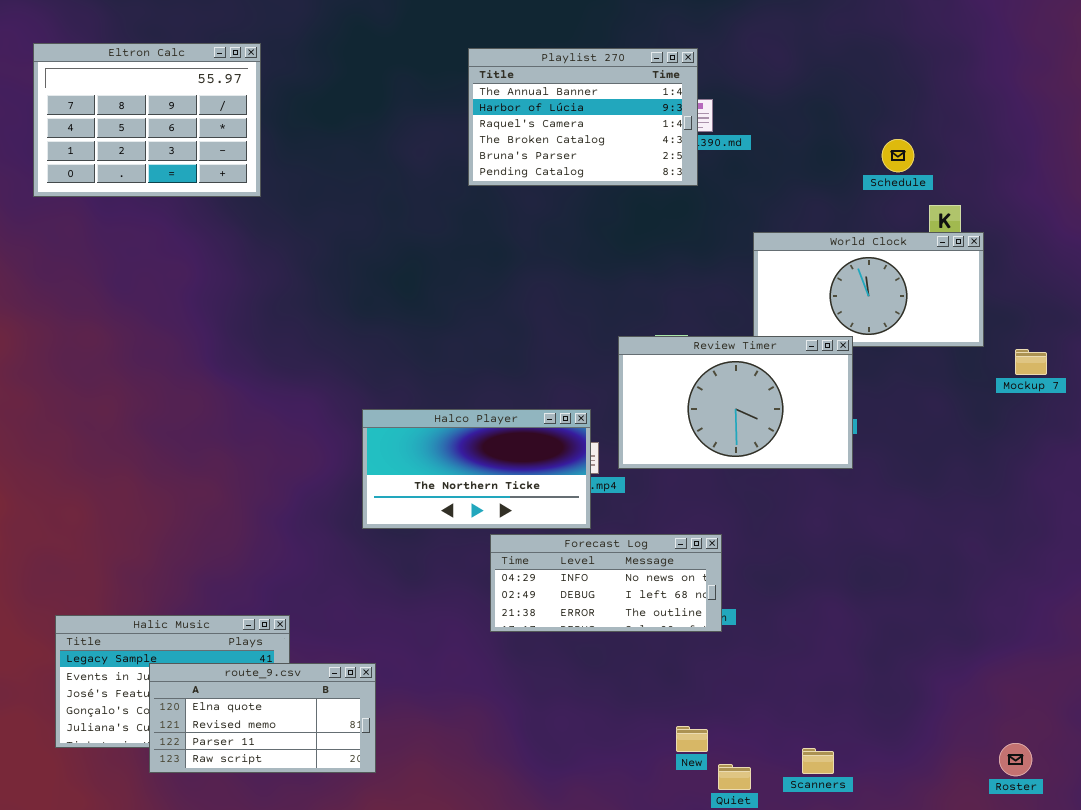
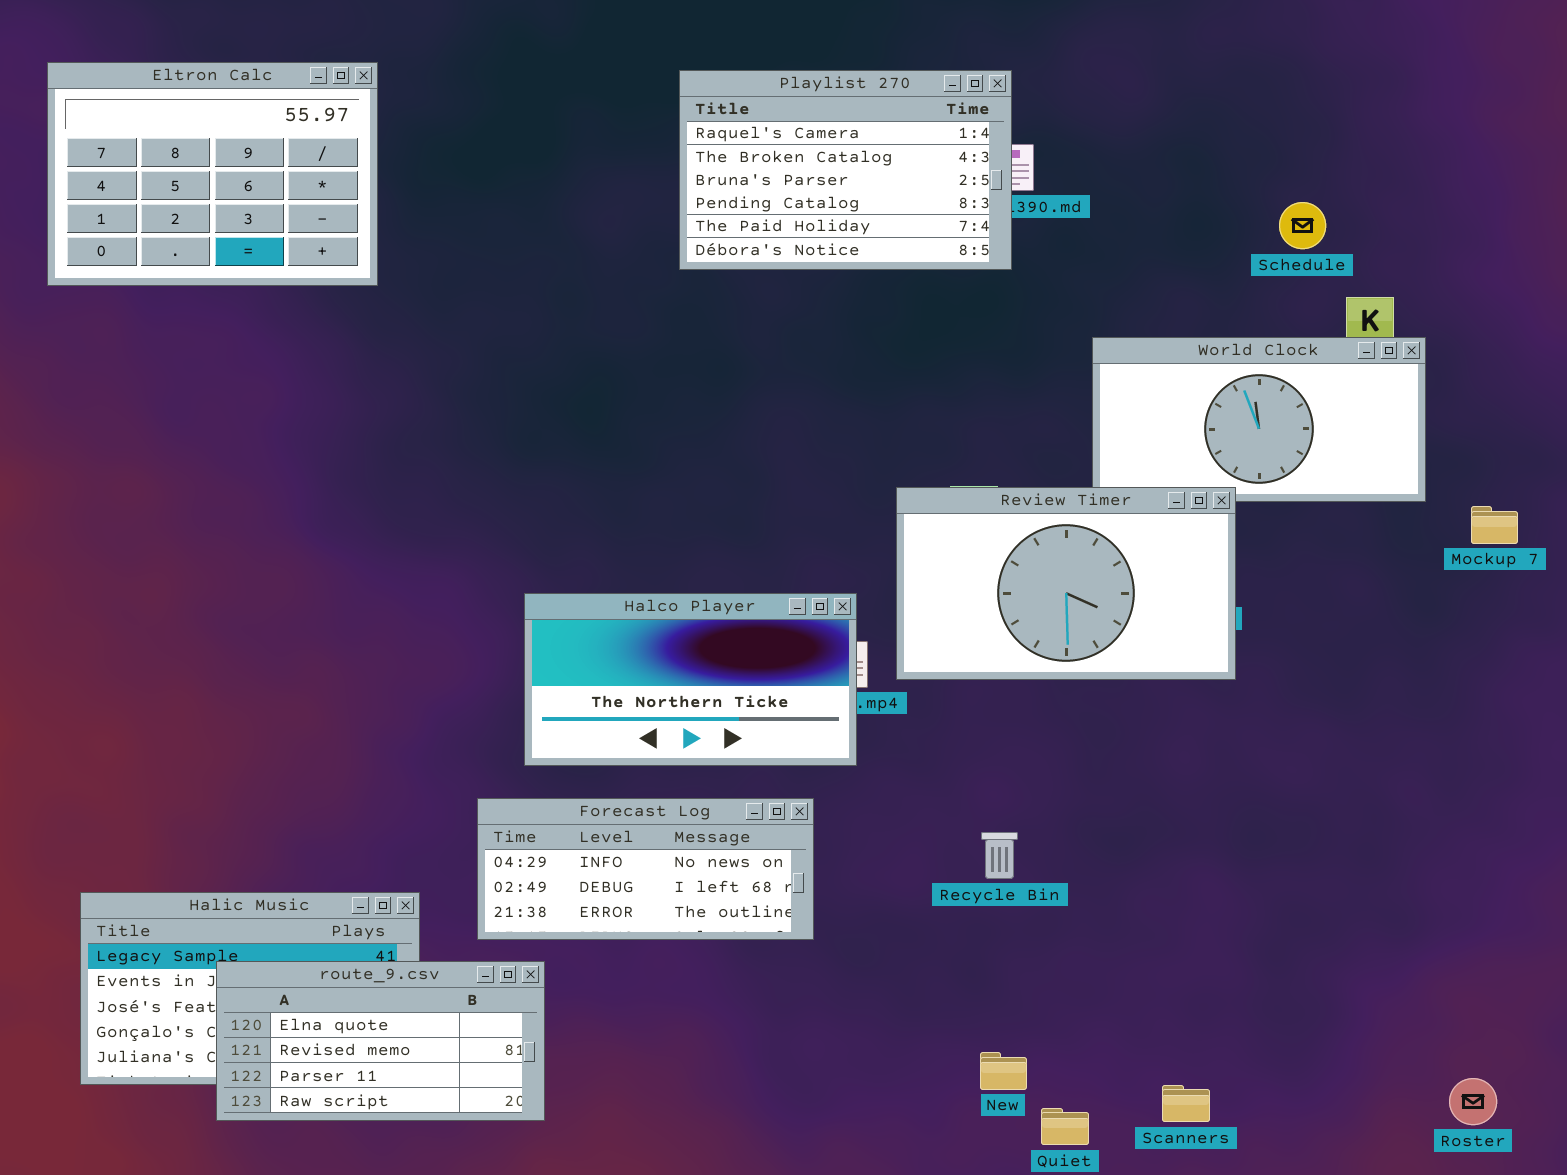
Playlist 270: [468,48,698,186] -> [679,70,1012,270], scrolled down 2 rows
Forecast Log: [490,534,722,632] -> [477,798,814,940], moved

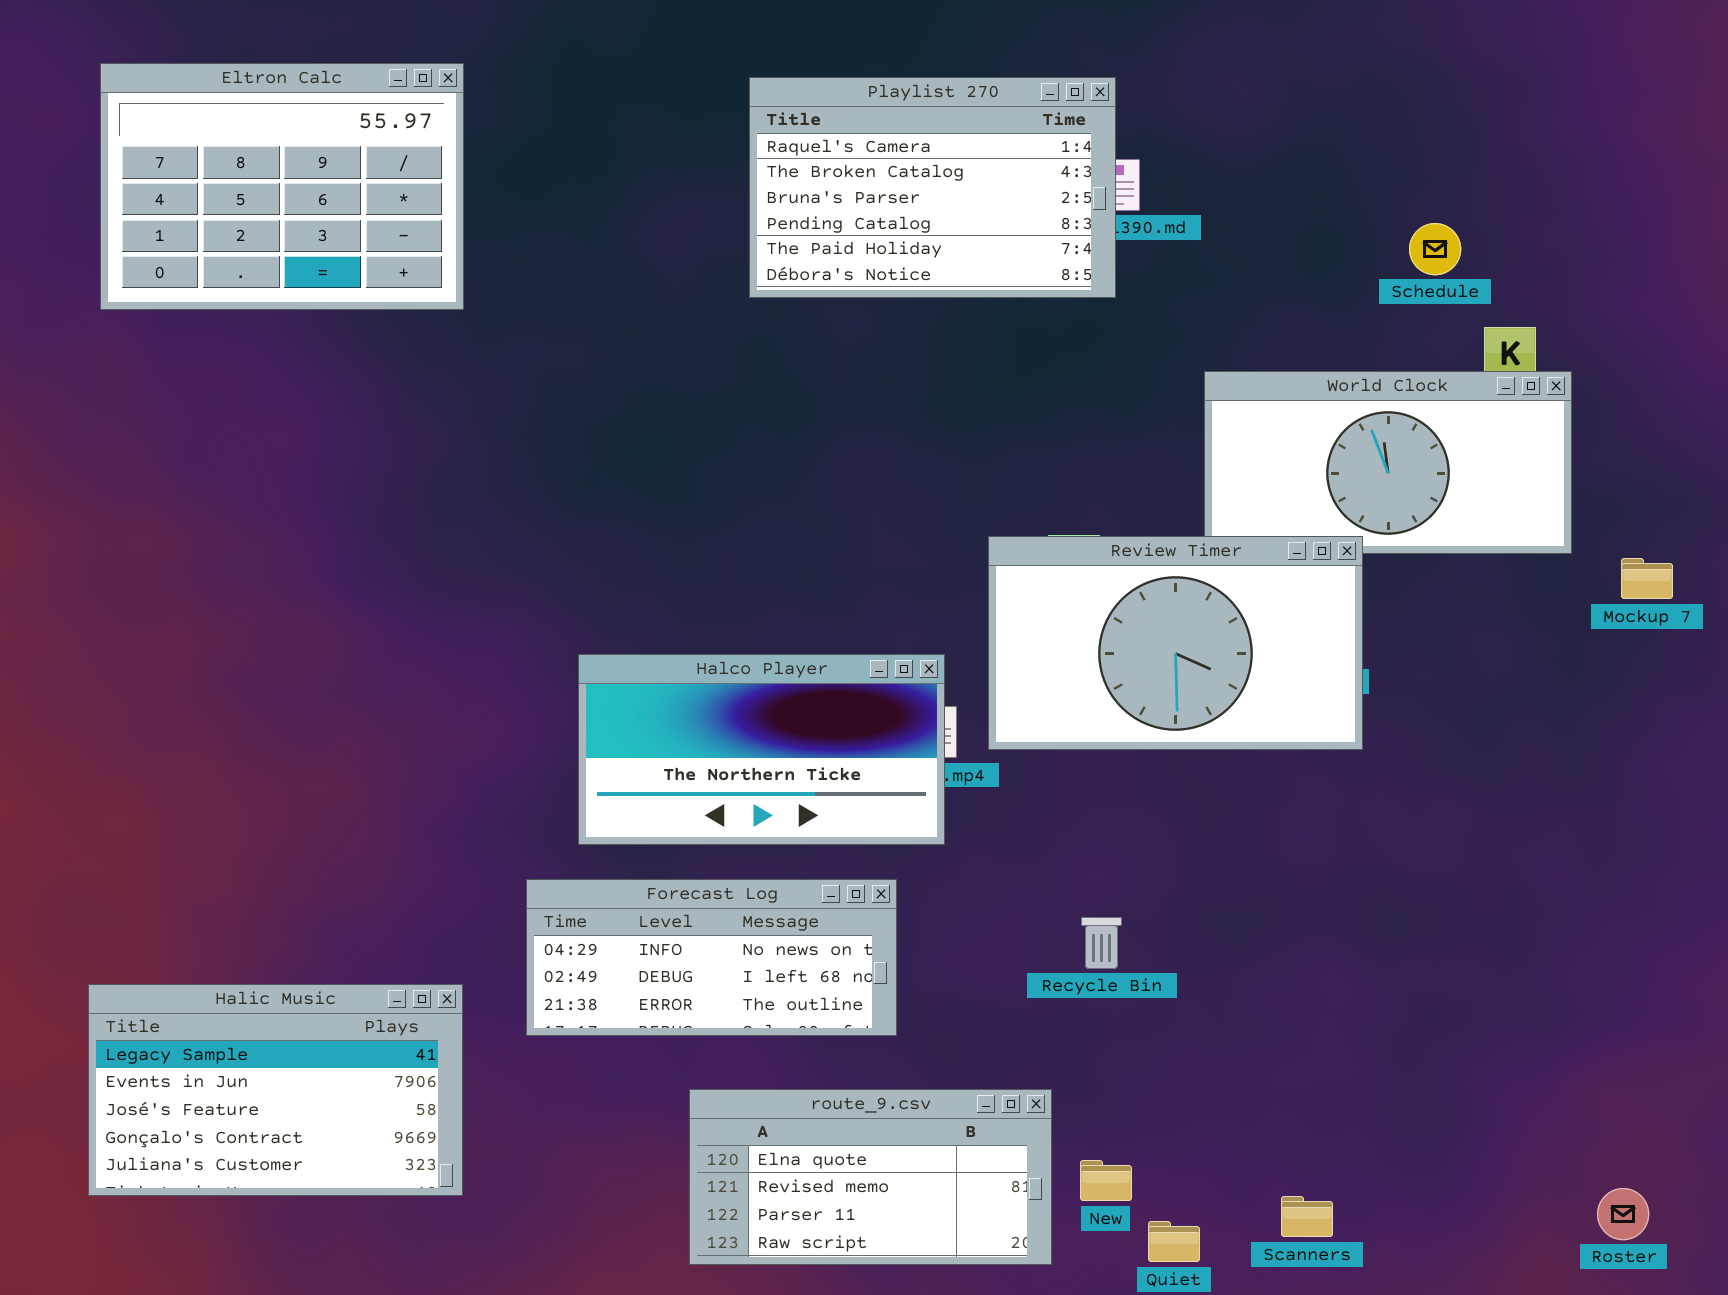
Eltron Calc: [47,62,378,286] -> [100,63,464,310], moved
route_9.csv: [216,961,545,1121] -> [689,1089,1052,1265], moved

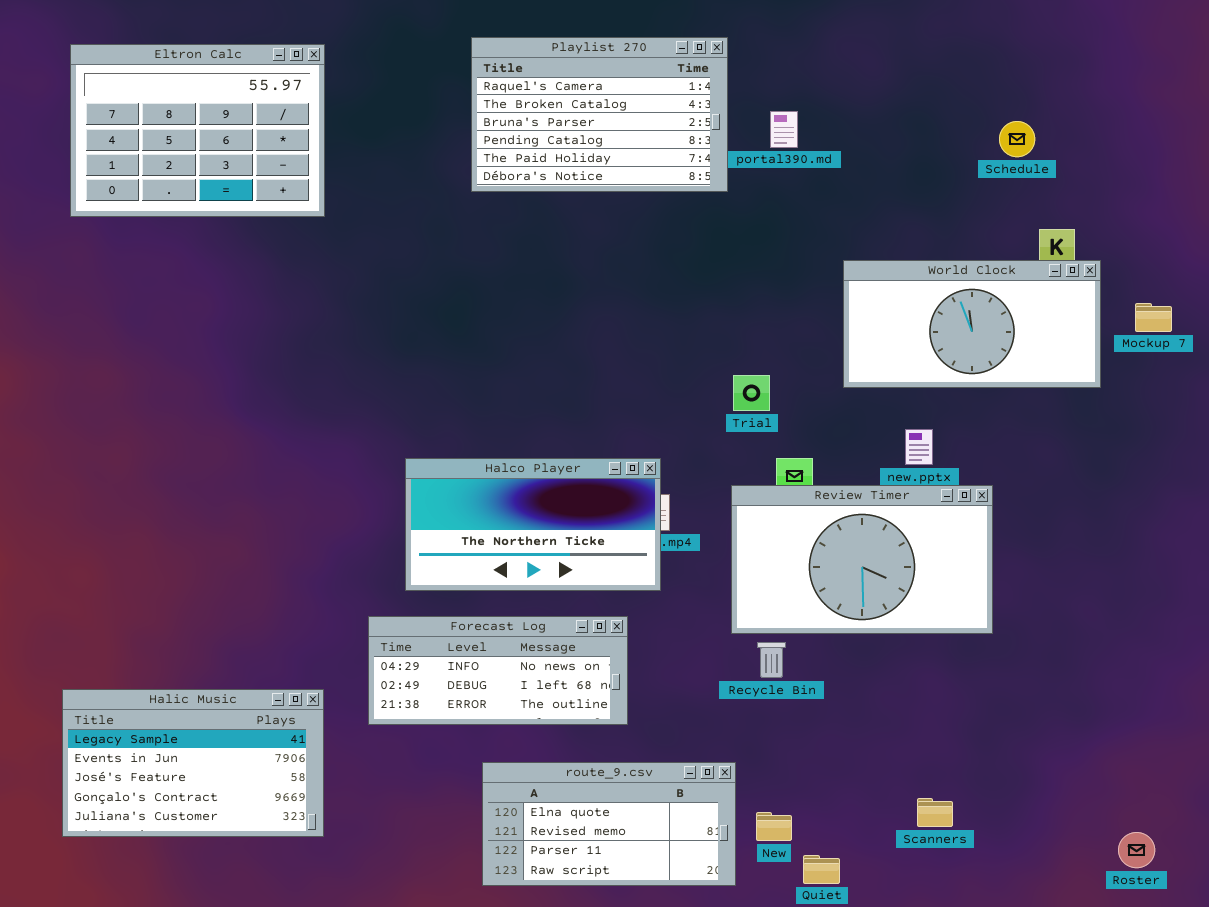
Playlist 270: [749,77,1116,298] -> [471,37,728,192], moved
Schedule: [1409,223,1461,275] -> [999,121,1035,157], moved
Review Timer: [988,536,1363,750] -> [731,485,993,634], moved
Mockup 7: [1621,558,1673,599] -> [1135,303,1172,332], moved
Scanners: [1281,1196,1333,1237] -> [917,798,953,827], moved

